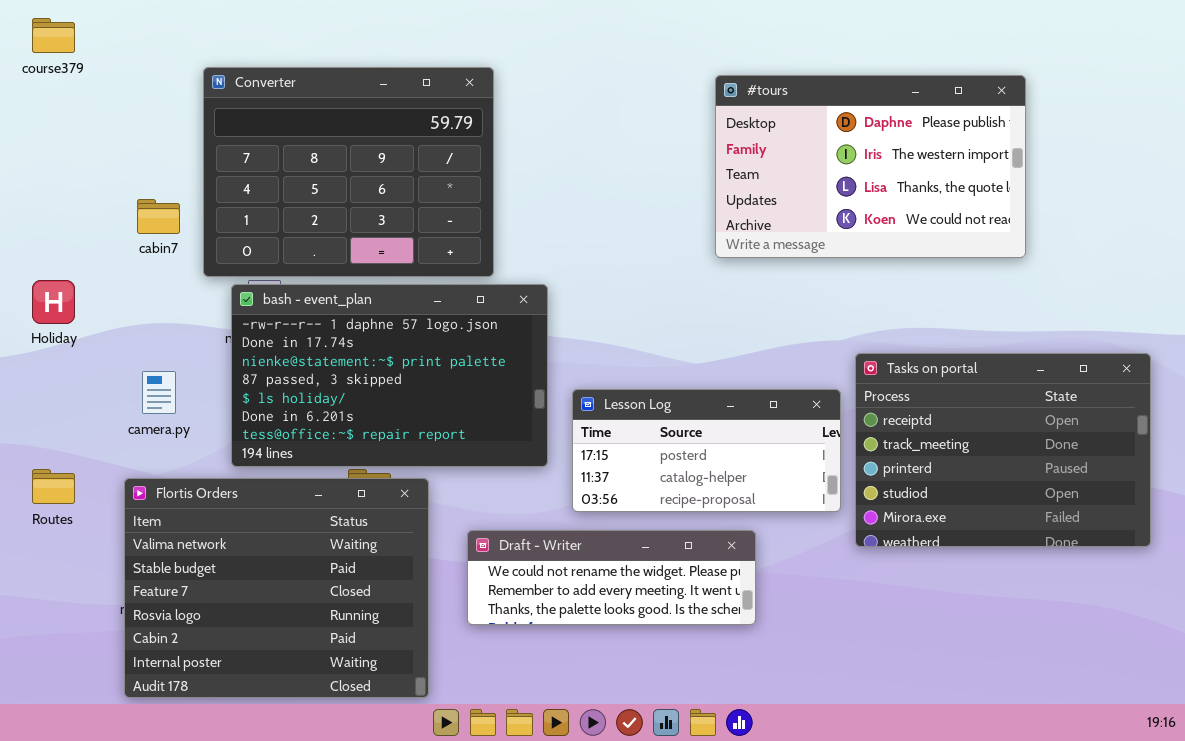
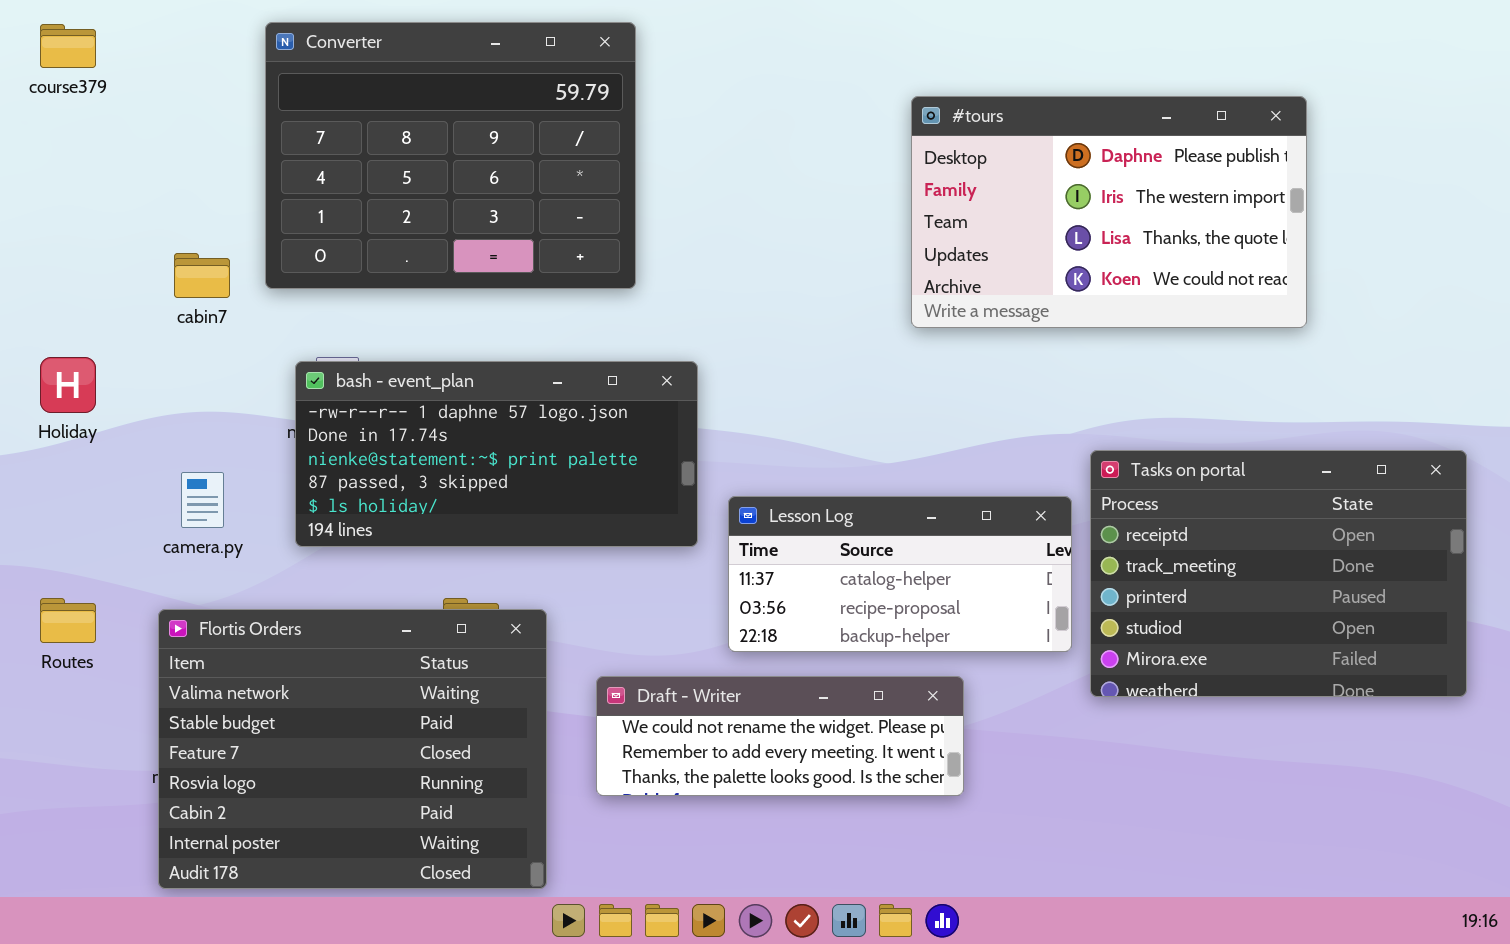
Converter: [203,67,494,277] -> [265,22,636,289], moved
bash - event_plan: [231,284,548,467] -> [295,361,698,547], resized
Lesson Log: [572,389,841,512] -> [728,496,1072,652], scrolled down 1 row

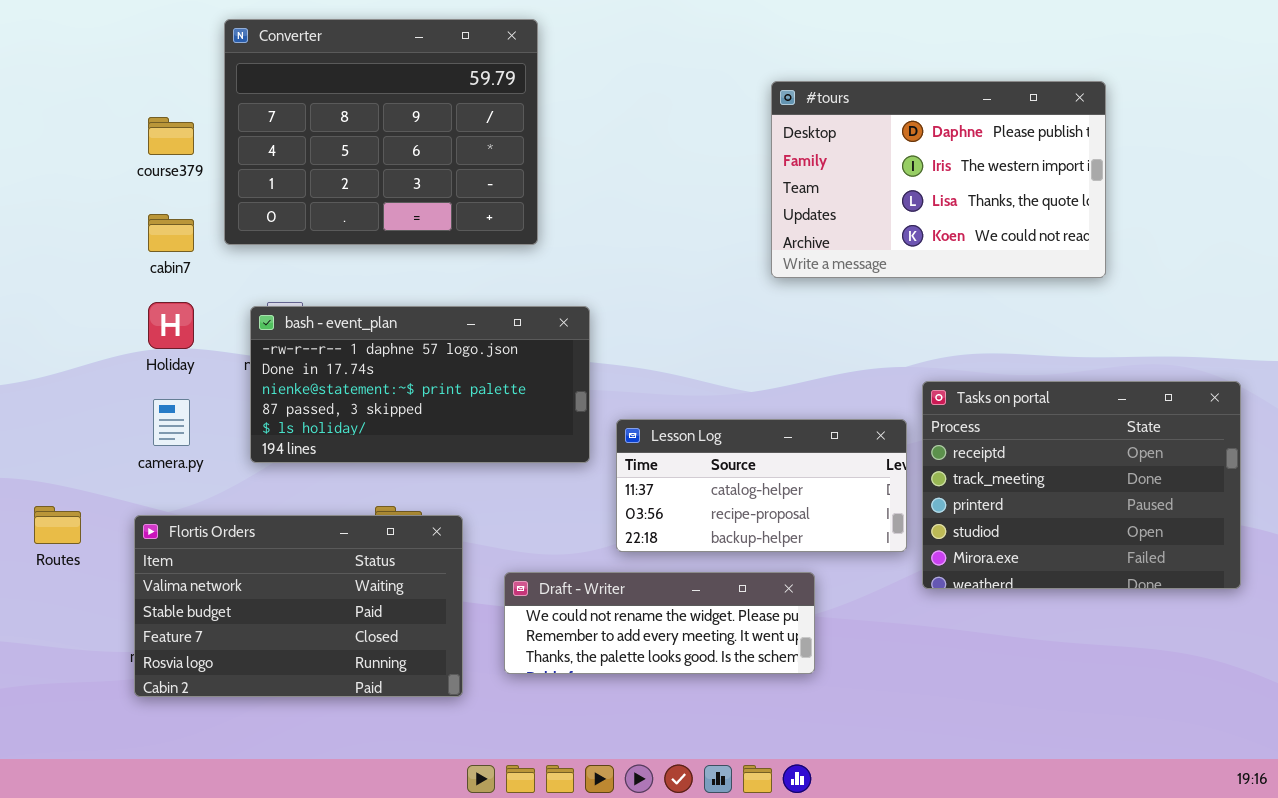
course379: [40,24,96,68] -> [148,117,194,155], moved
Holiday: [40,357,96,413] -> [148,302,194,349], moved
Flortis Orders: [158,609,547,889] -> [134,515,463,697], resized

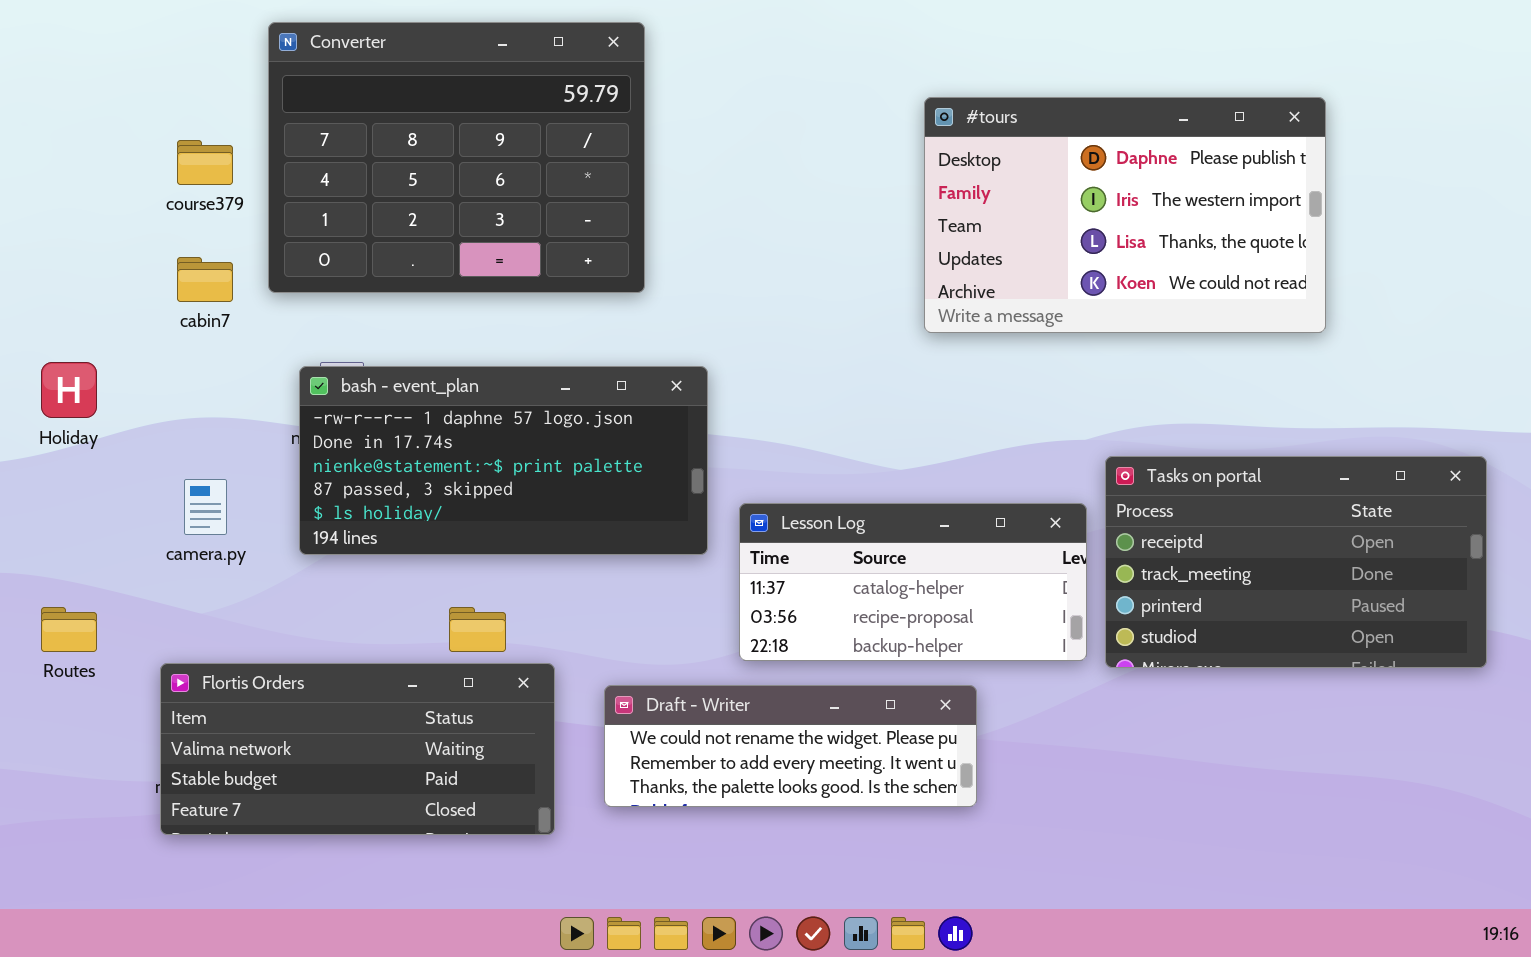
Holiday: [148,302,194,349] -> [41,362,97,418], moved
Tasks on portal: [922,381,1241,589] -> [1105,456,1487,668], resized
Flortis Orders: [134,515,463,697] -> [160,663,555,835], resized

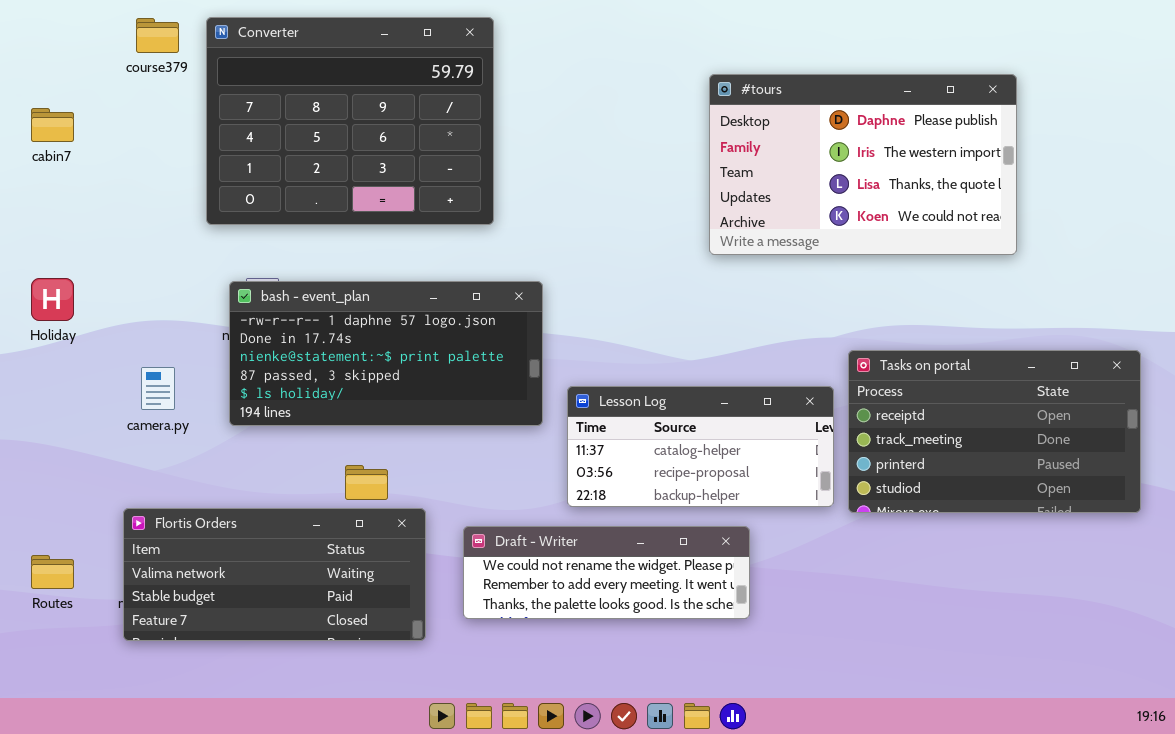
course379: [177,140,233,185] -> [136,18,179,53], moved
cabin7: [177,257,233,302] -> [31,108,74,142], moved
Routes: [41,607,97,652] -> [31,555,74,589], moved

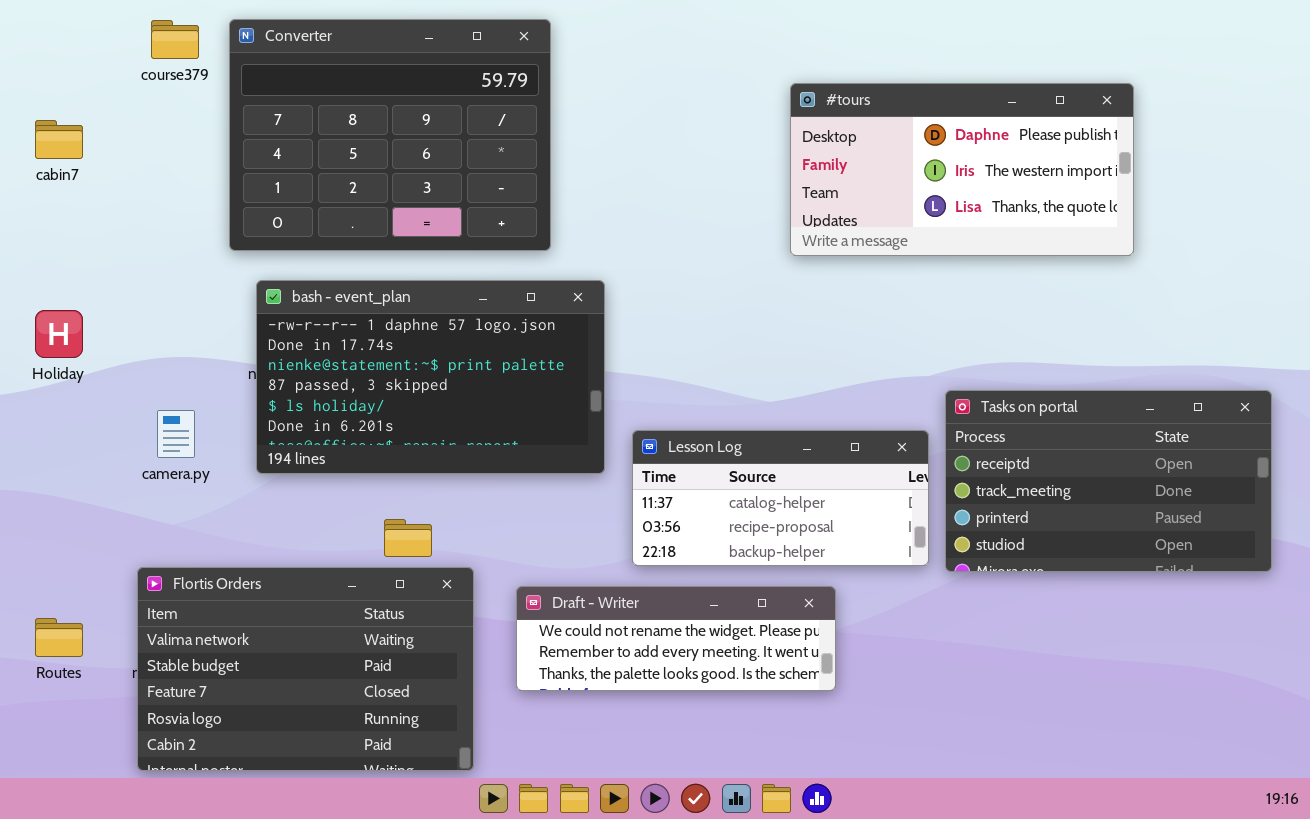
#tours: [709,74,1017,255] -> [790,83,1134,256], resized
bash - event_plan: [229,281,543,426] -> [256,280,605,474], resized
Flortis Orders: [123,508,426,641] -> [137,567,474,771], resized

